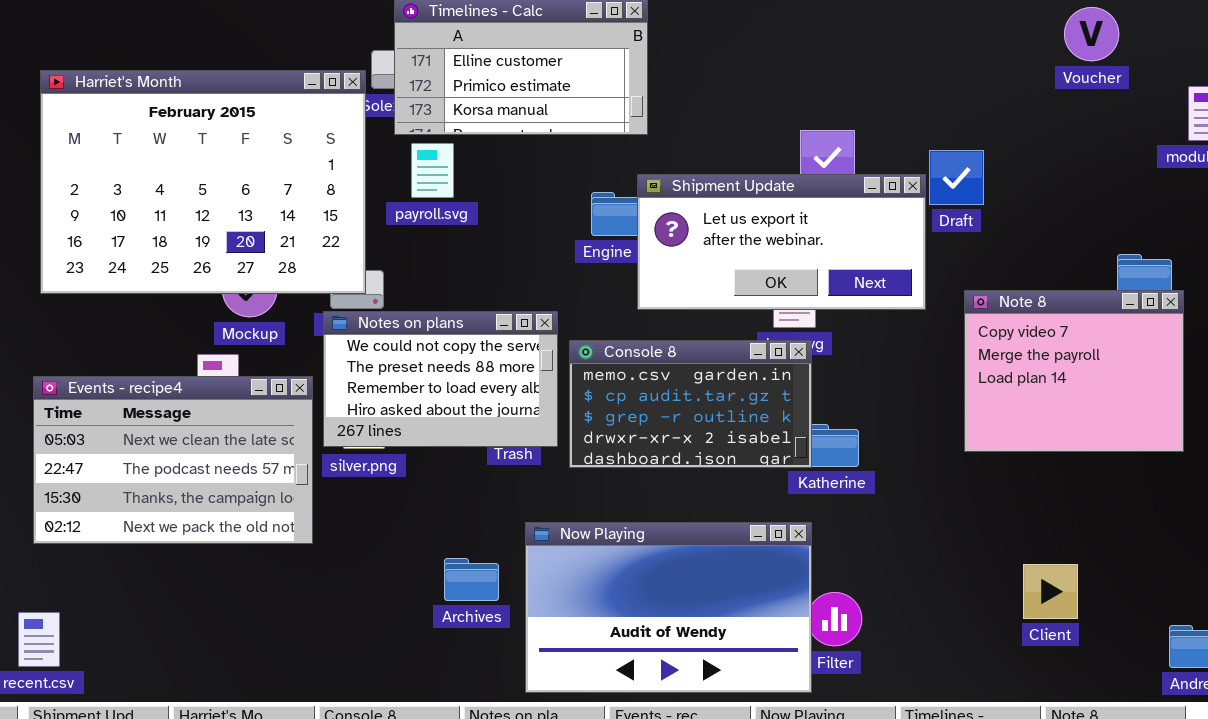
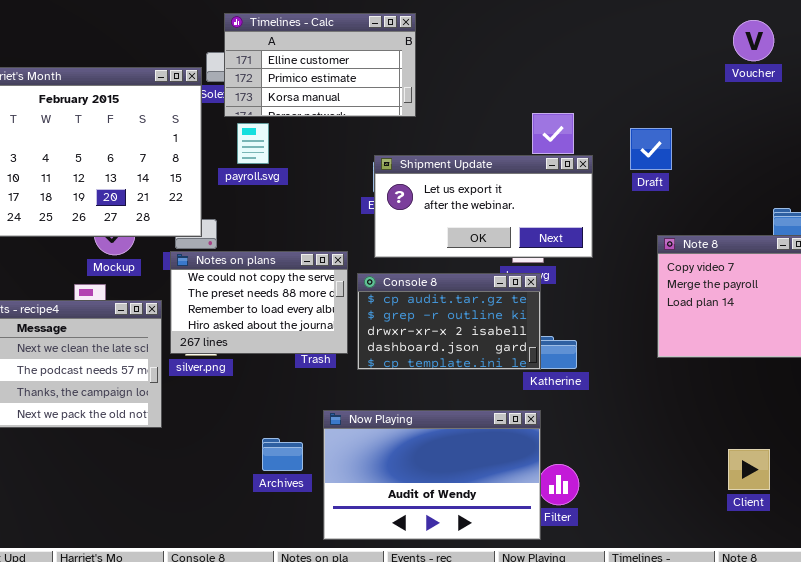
Shipment Update: [637,174,926,310] -> [374,155,593,258], moved
Console 8: [569,340,812,468] -> [357,273,541,370], scrolled down 1 row
Client: [1023,564,1078,619] -> [728,449,770,490], moved

